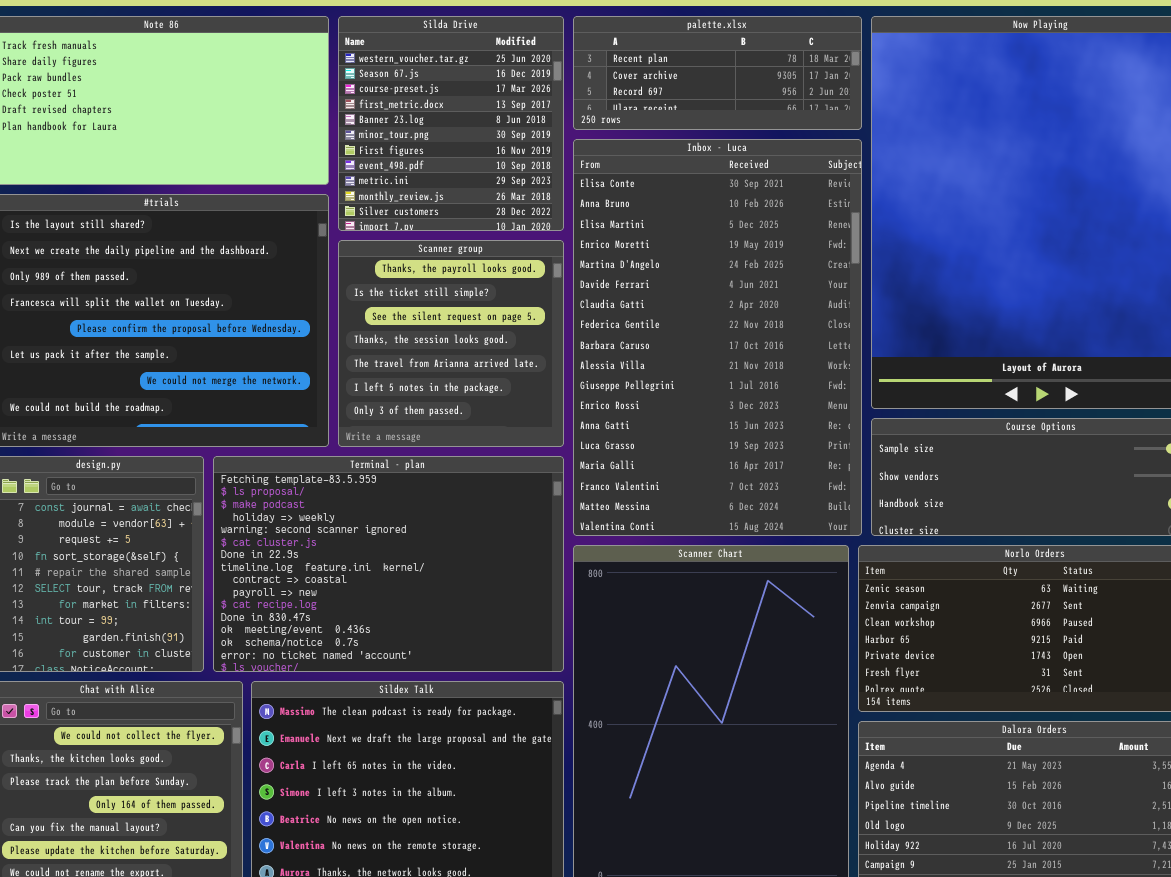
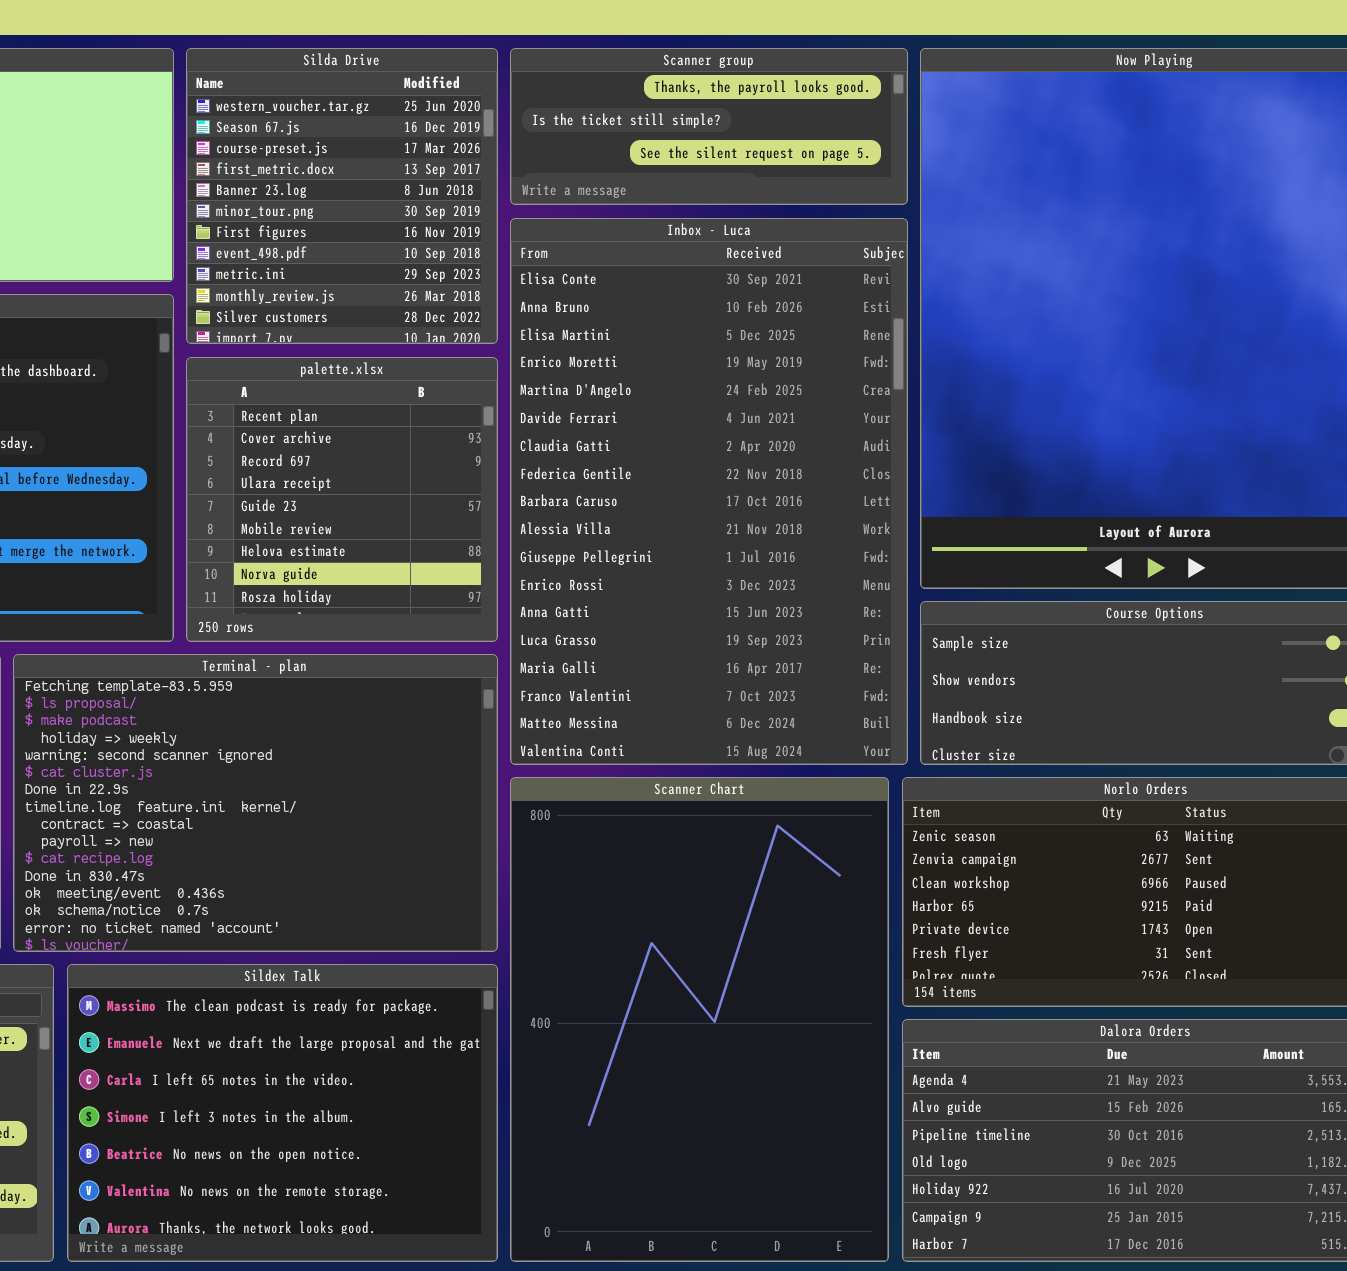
palette.xlsx: [573,16,862,130] -> [186,357,498,642], moved, resized
Scanner group: [338,240,564,447] -> [510,48,908,205], moved, resized

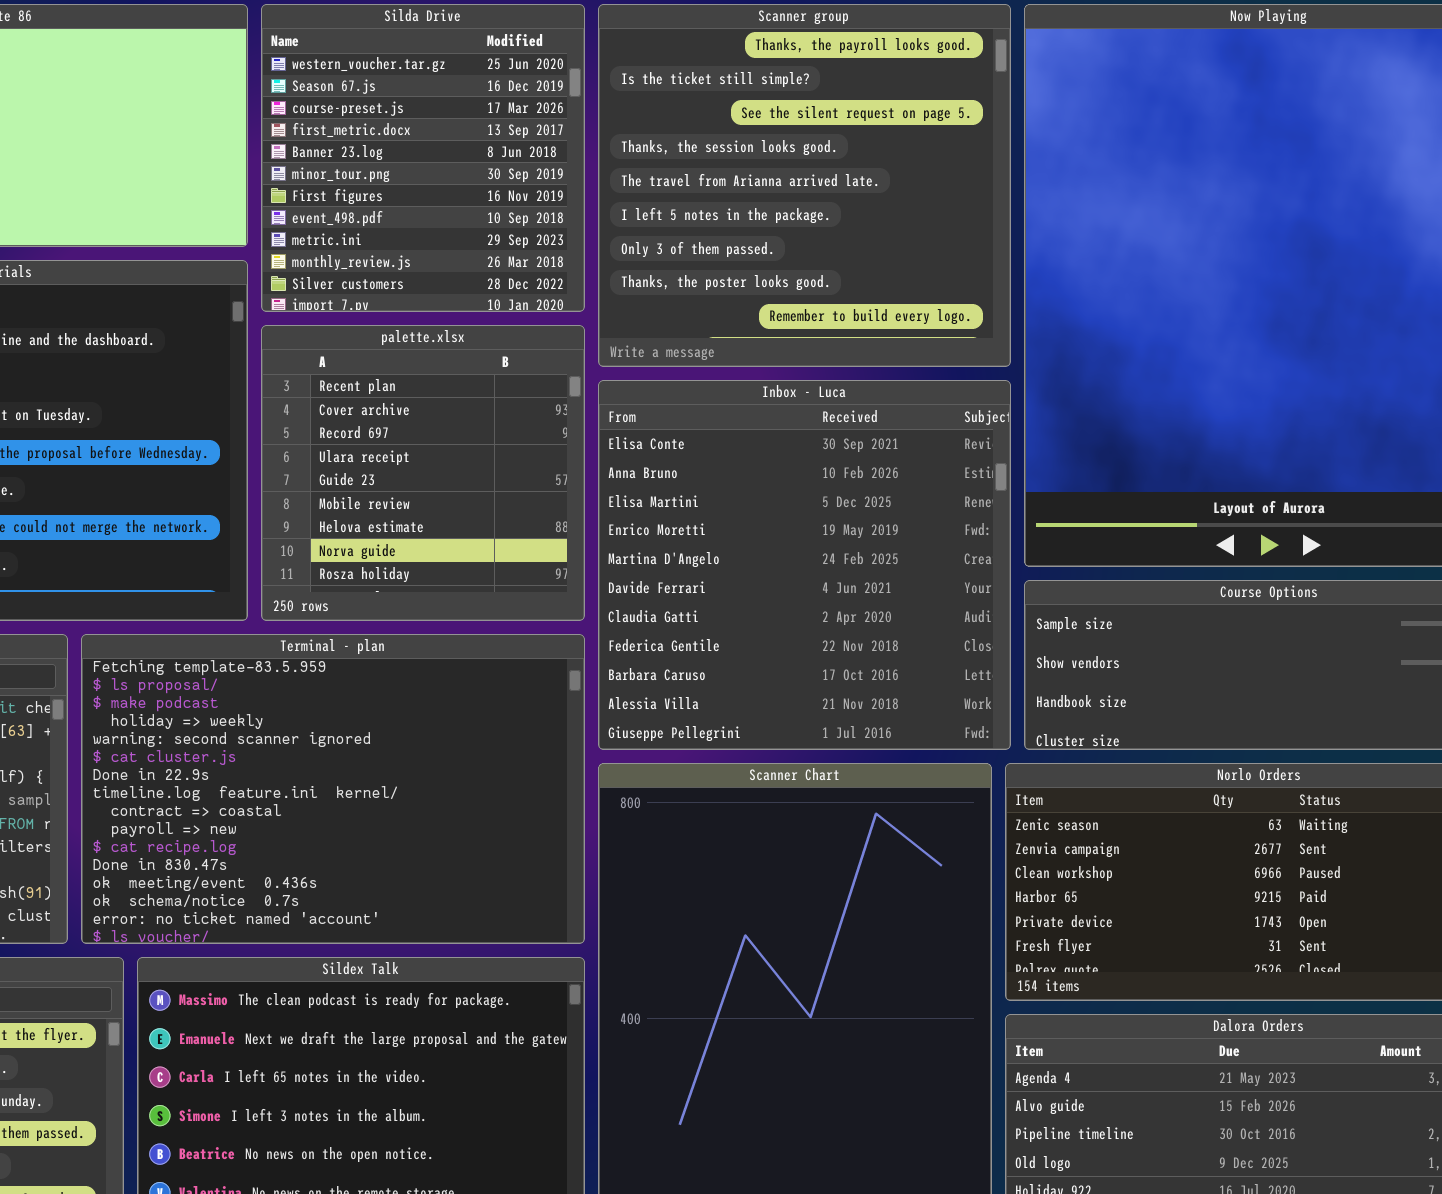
Scanner group: [510,48,908,205] -> [598,4,1011,367], resized
Inbox - Luca: [510,218,908,765] -> [598,380,1011,750], resized

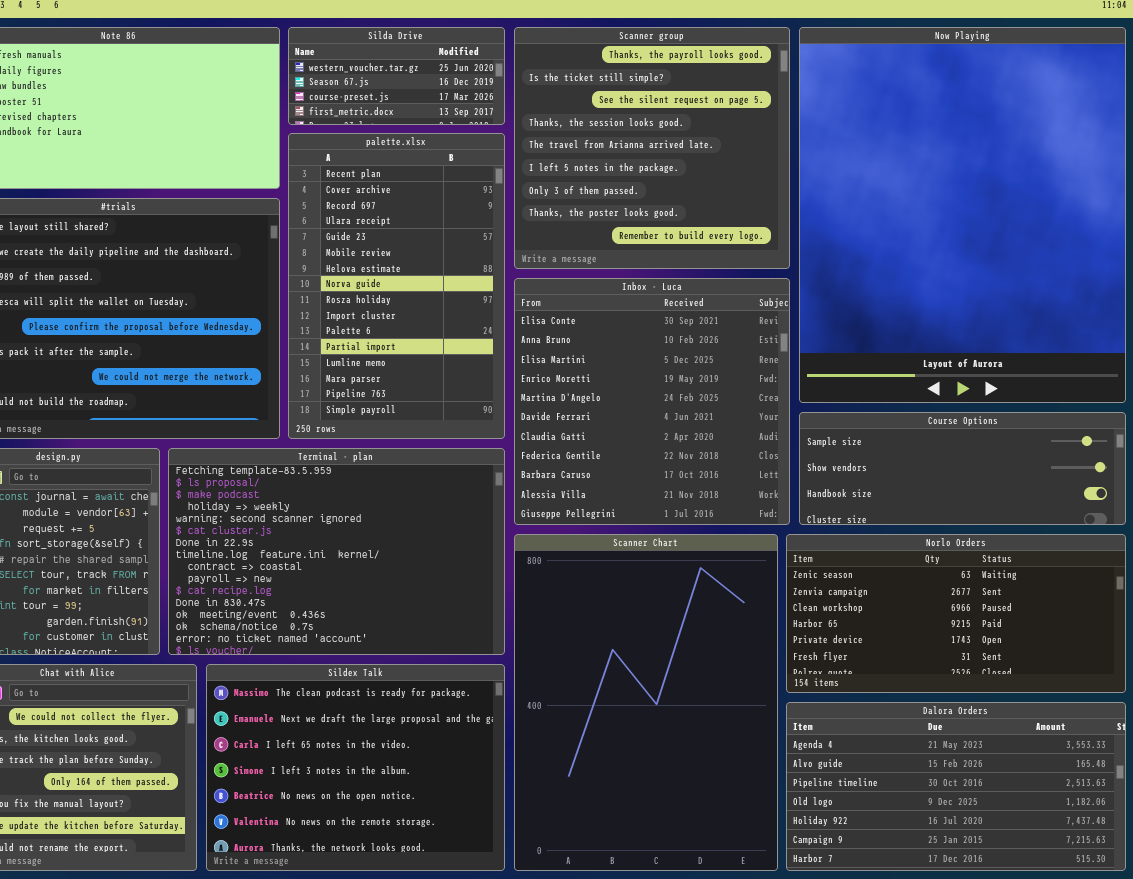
Silda Drive: [261,4,585,312] -> [288,27,505,125], resized
palette.xlsx: [261,325,585,621] -> [288,133,505,439], resized

